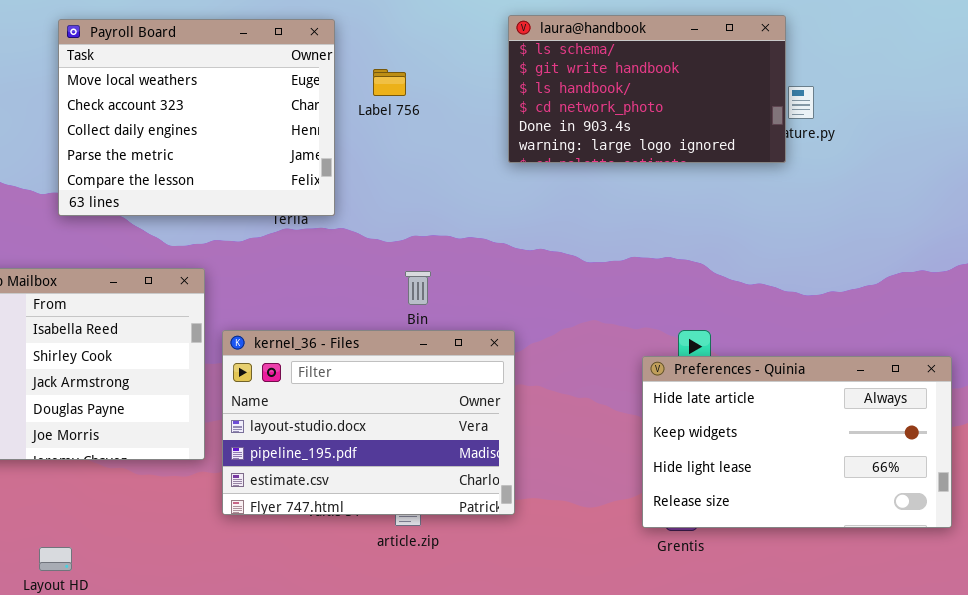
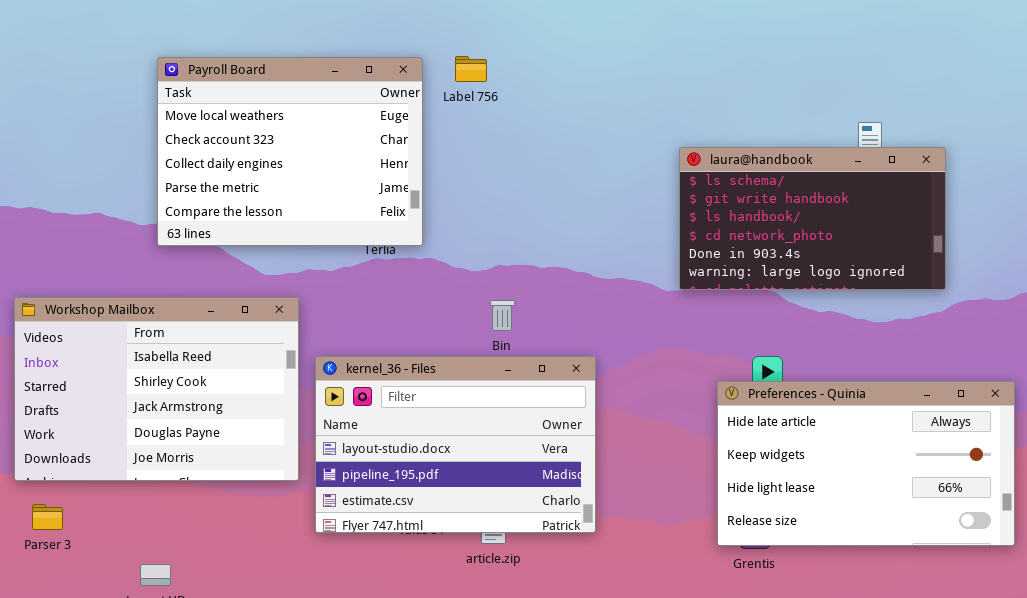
laura@handbook: [508,15,786,163] -> [679,147,946,290], moved
Label 756: [373,69,406,96] -> [455,56,487,82], moved

